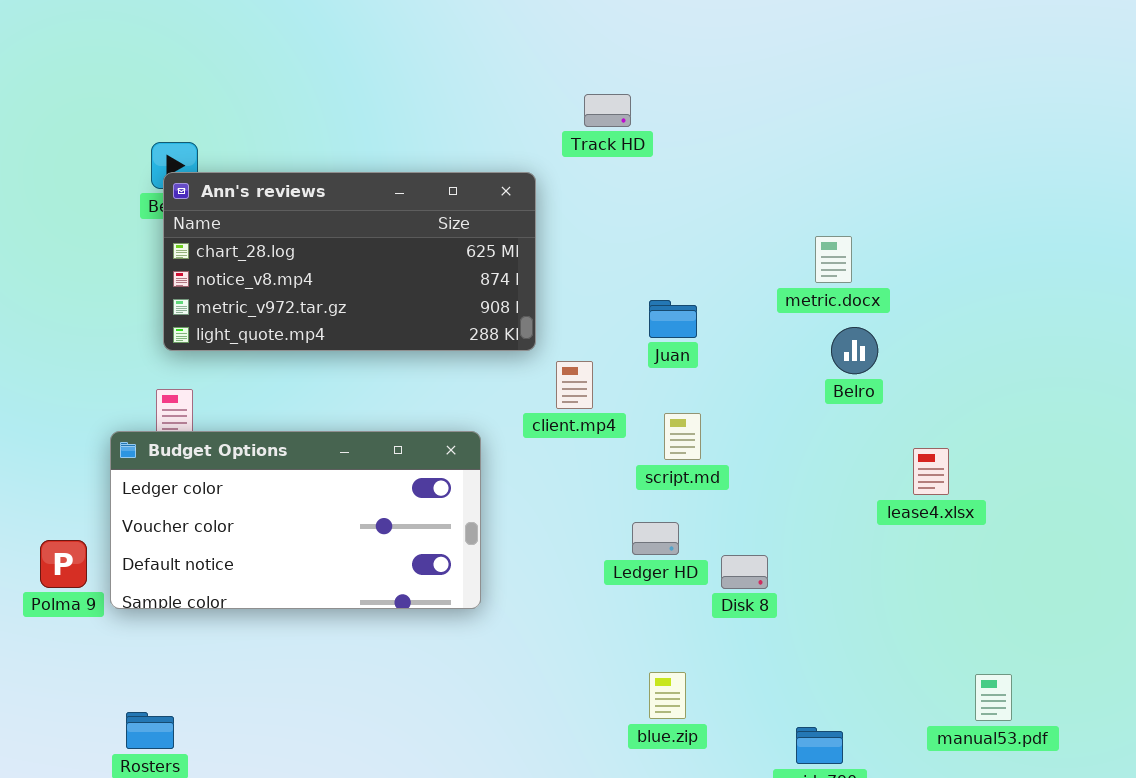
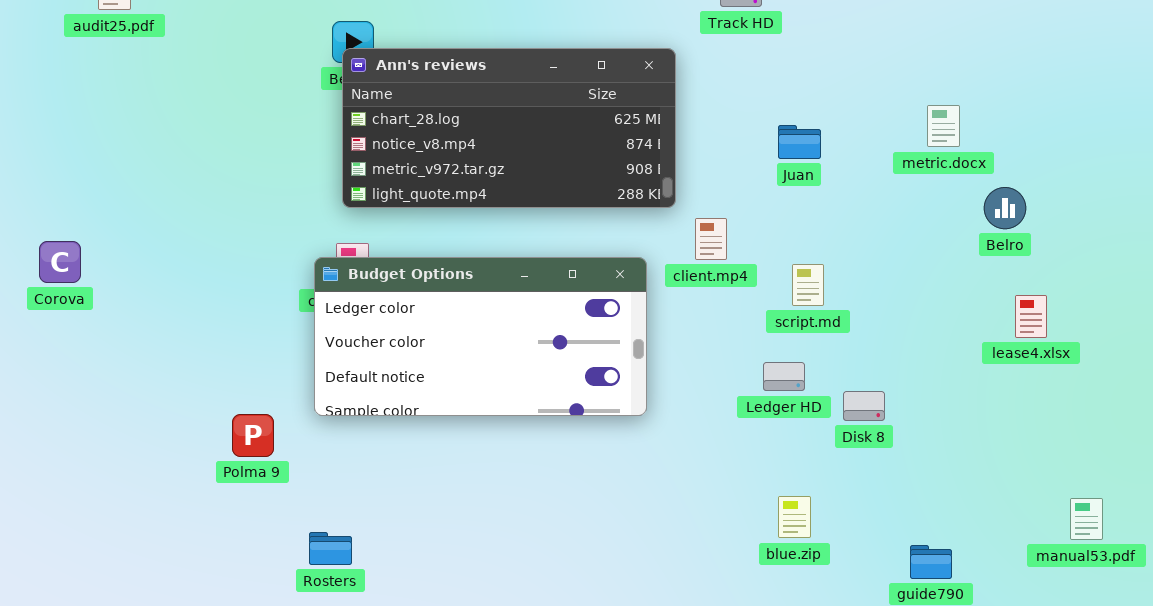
Juan: [649,300,697,338] -> [778,125,821,159], moved
Belro: [831,327,878,374] -> [984,187,1026,229], moved
Budget Options: [110,431,481,609] -> [314,257,647,416], moved
Polma 9: [40,540,87,588] -> [232,414,274,457], moved

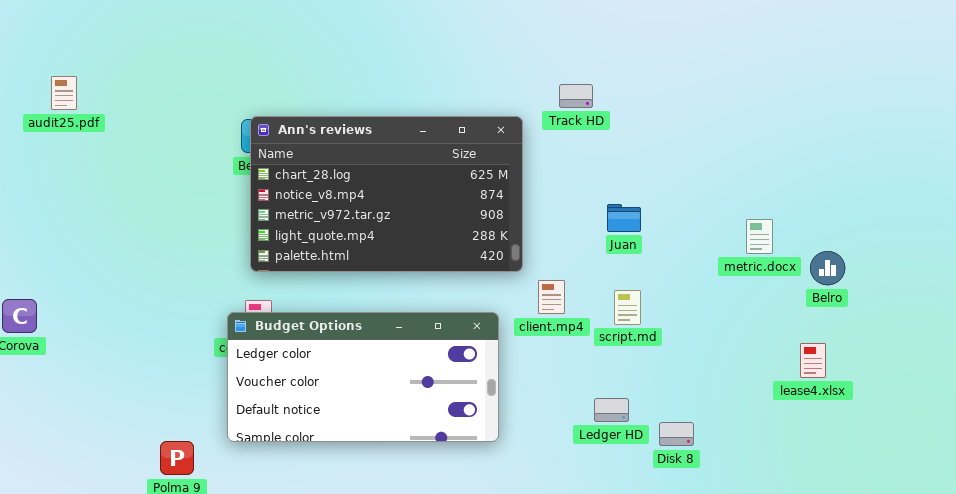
Ann's reviews: [342,48,676,208] -> [250,116,523,272], resized
metric.docx: [927,105,960,147] -> [746,219,773,254], moved
Belro: [984,187,1026,229] -> [810,251,845,285], moved
script.md: [792,264,824,306] -> [614,290,641,325], moved

